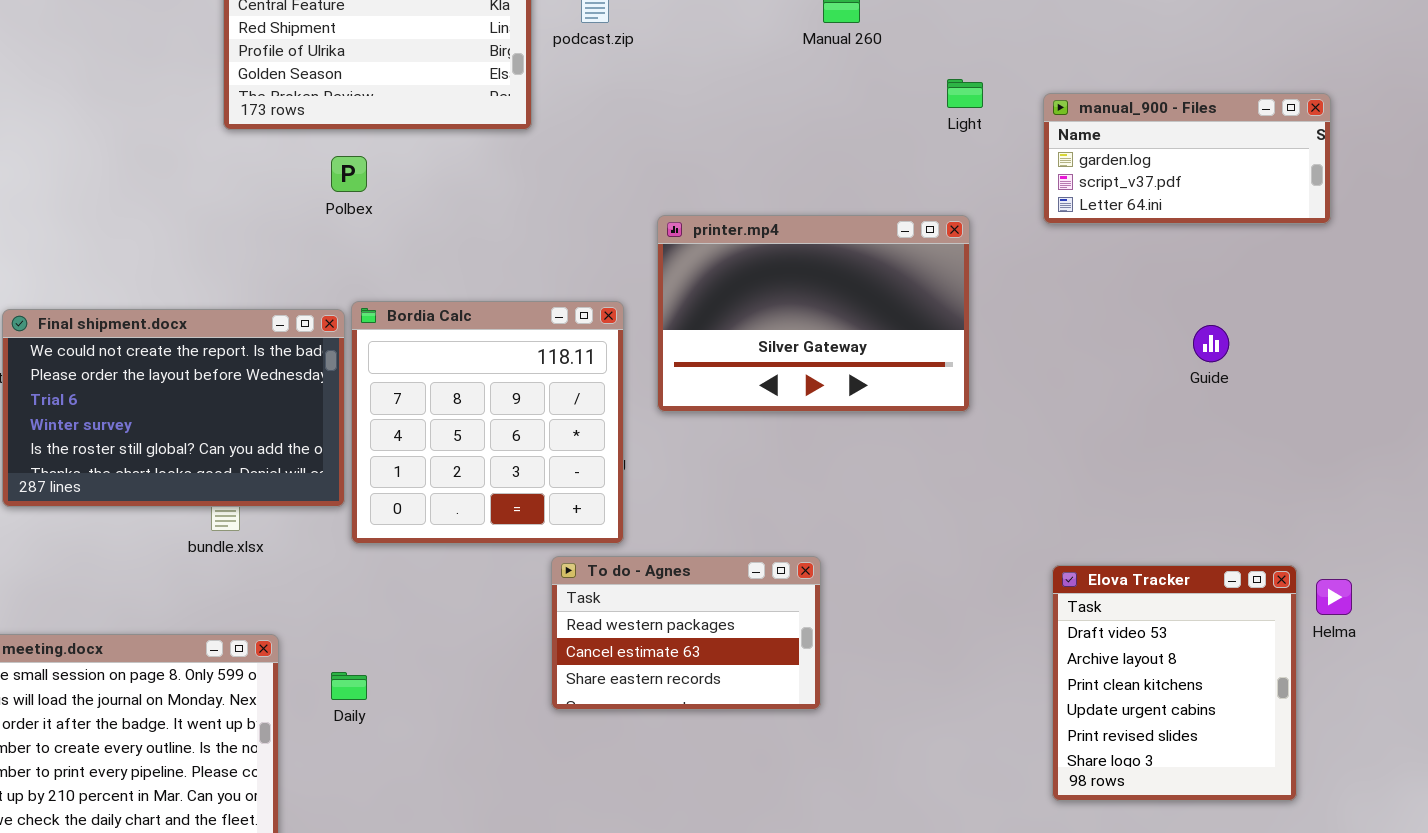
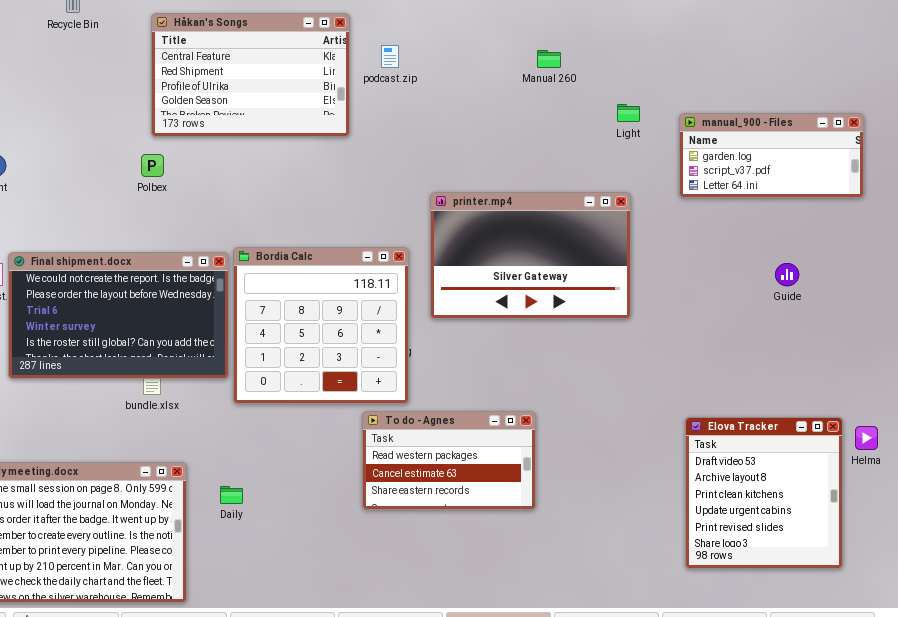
Polbex: [331,156,367,192] -> [141,154,164,177], moved

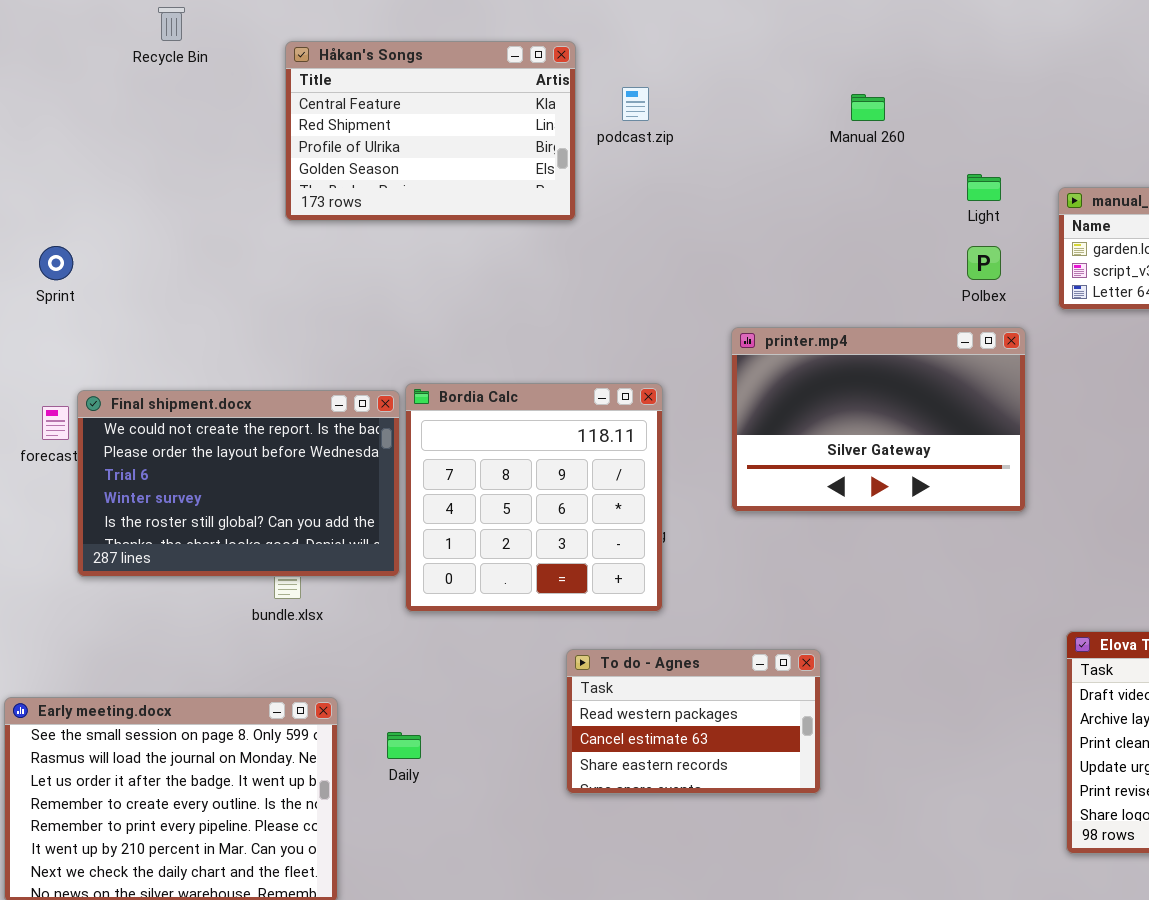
Polbex: [141,154,164,177] -> [967,246,1001,280], moved
printer.mp4: [430,192,631,319] -> [731,327,1026,512], moved
To do - Agnes: [362,411,536,510] -> [566,649,821,794], moved

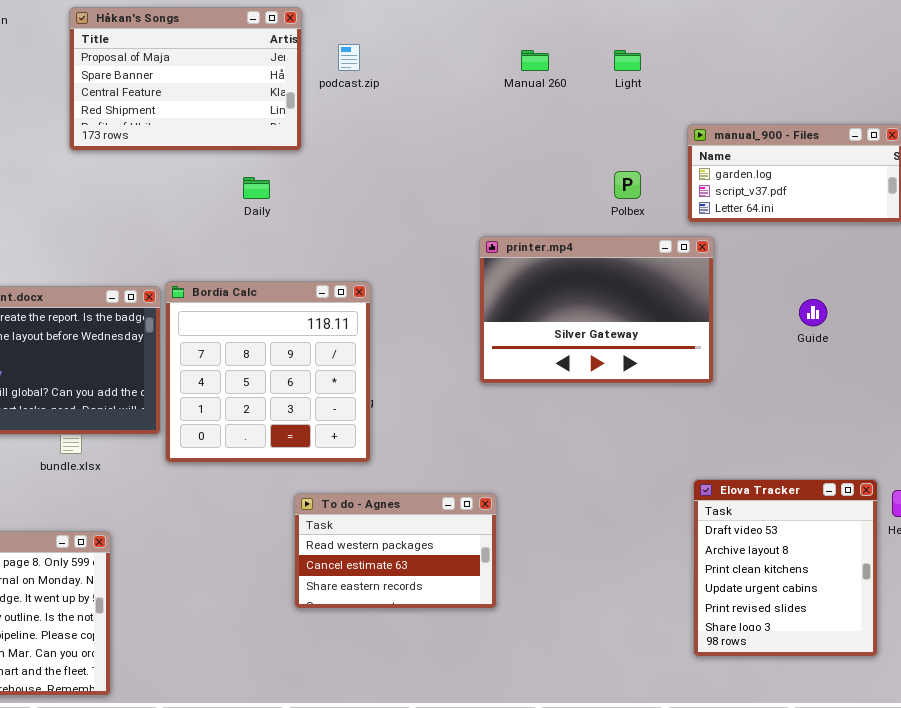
Håkan's Songs: [285,41,576,221] -> [69,7,302,151], scrolled up 2 rows
Light: [967,174,1001,201] -> [614,50,641,71], moved
printer.mp4: [731,327,1026,512] -> [479,236,714,384], moved
Daily: [387,732,421,759] -> [243,177,270,199], moved

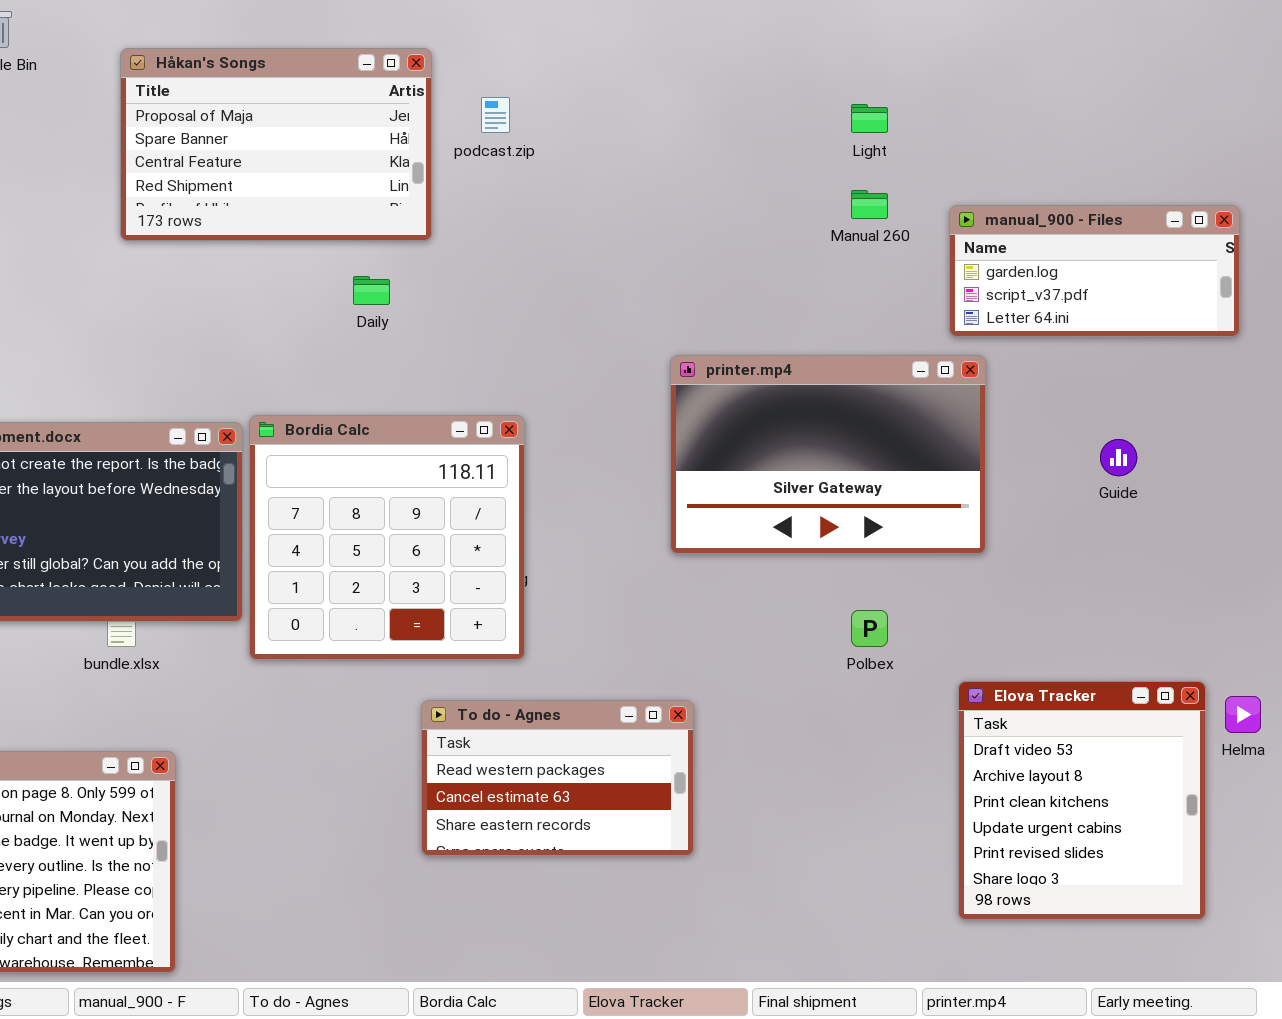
Manual 260: [521,50,549,71] -> [851,190,888,219], moved
Polbex: [614,171,641,199] -> [851,610,888,647], moved

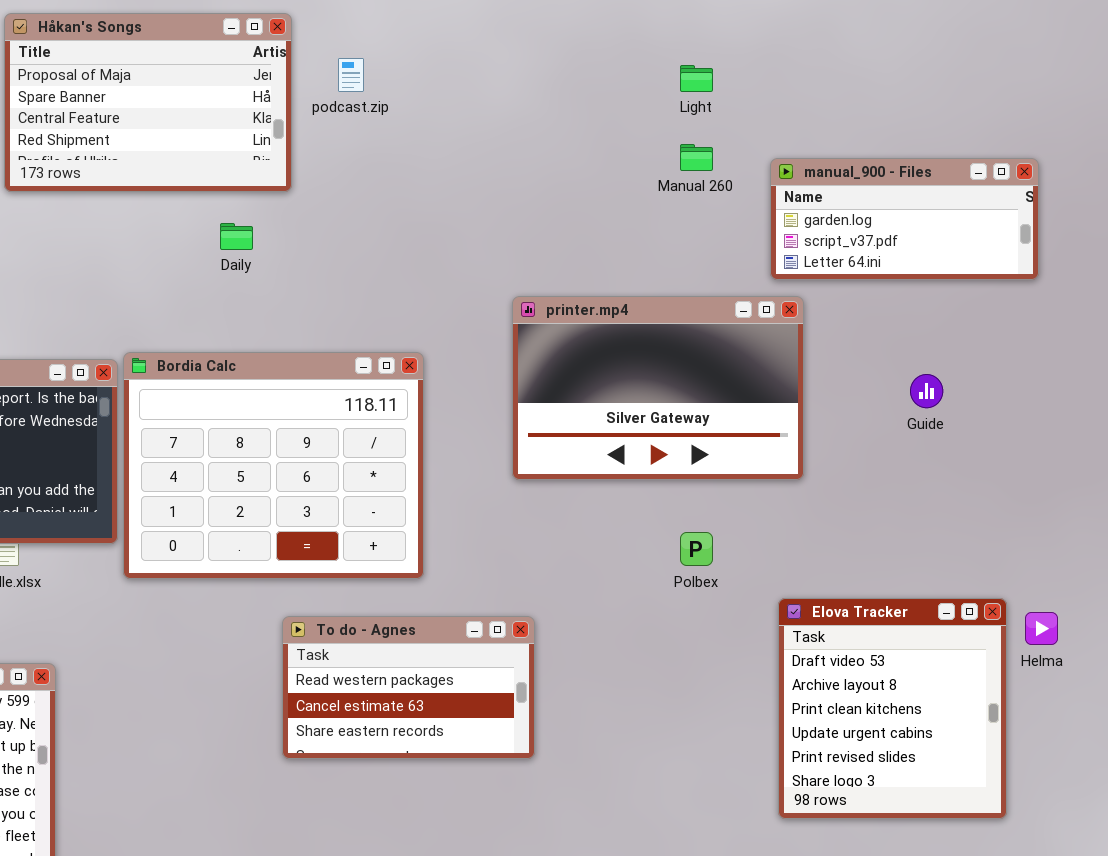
Bordia Calc: [249,415,525,660] -> [123,352,424,579], resized

